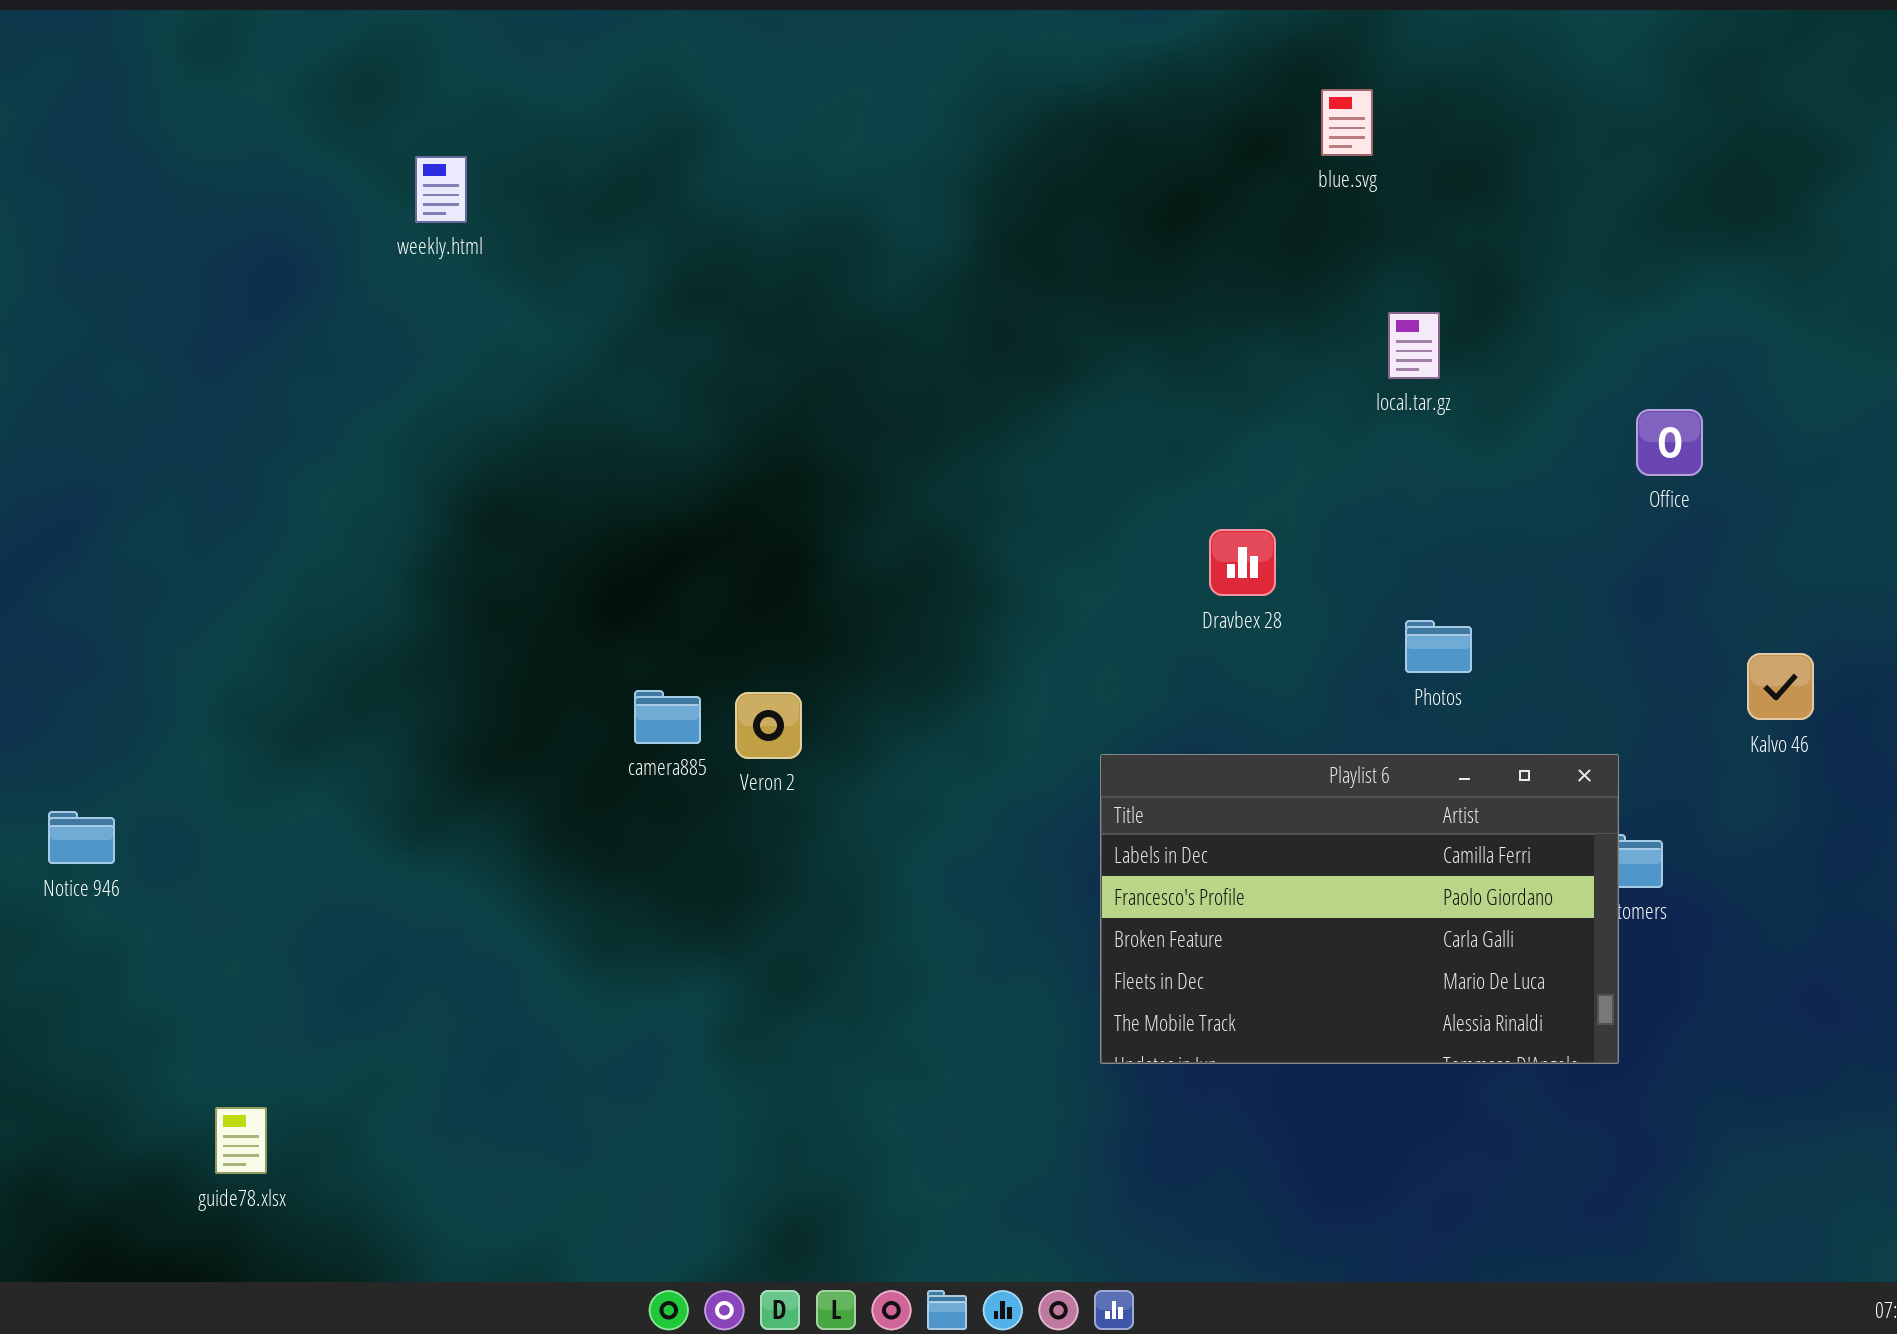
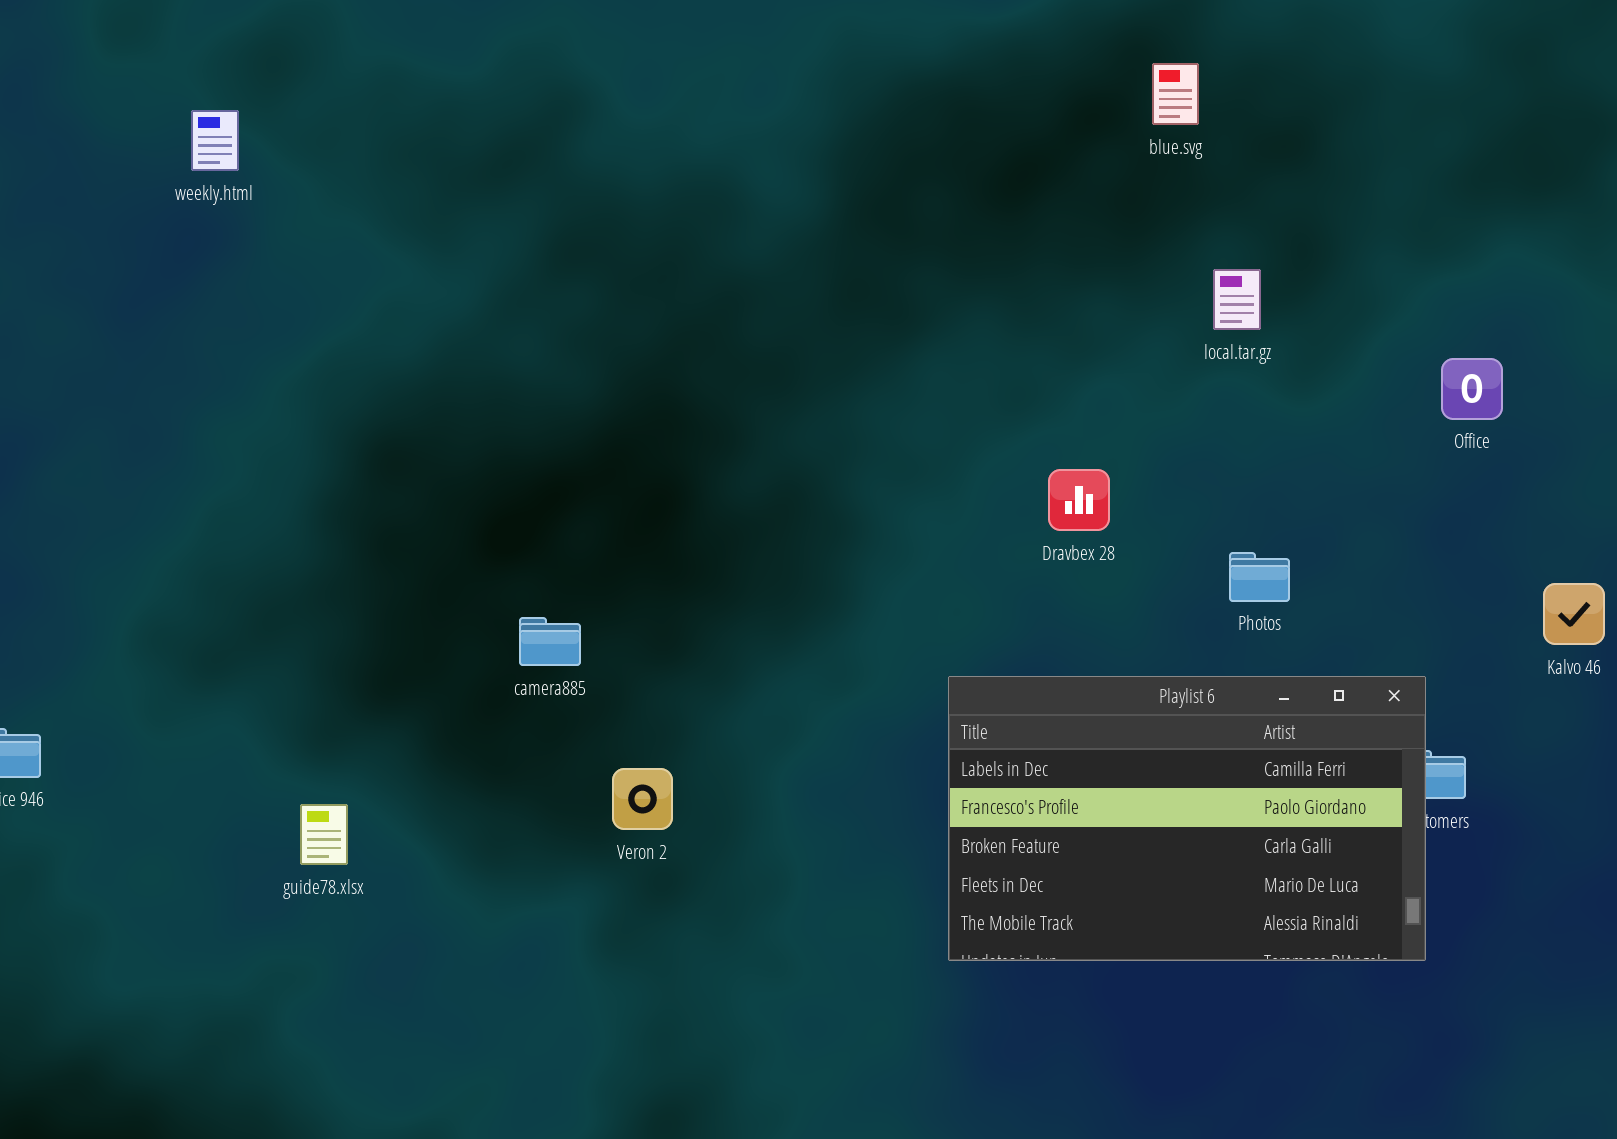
weekly.html: [415,156,467,223] -> [191,110,239,171], moved
Veron 2: [735,692,802,759] -> [612,768,673,830], moved
guide78.xlsx: [215,1107,267,1174] -> [300,804,348,865], moved

